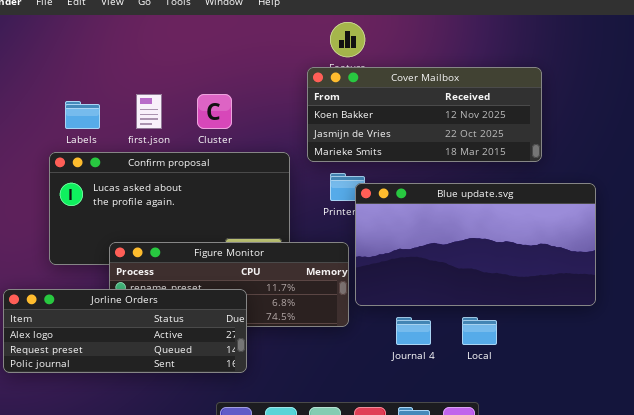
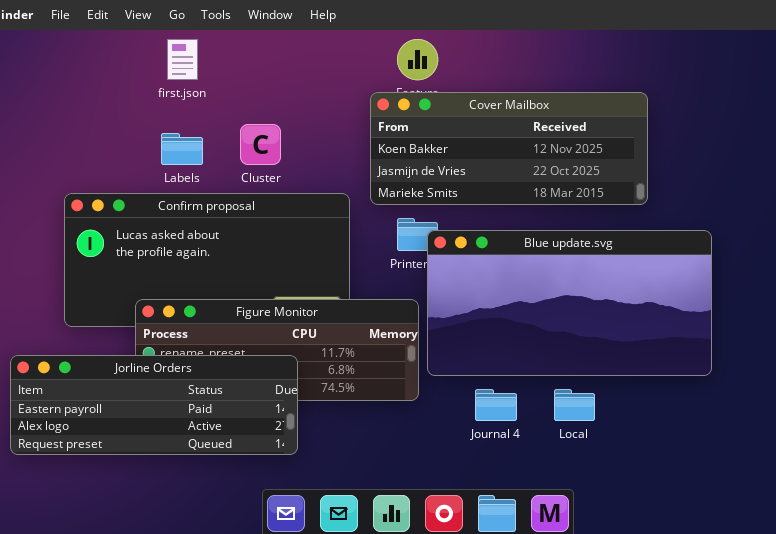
first.json: [136,94,162,129] -> [167,39,198,80], moved
Labels: [65,101,100,129] -> [161,133,203,165], moved
Jorline Orders: [3,289,247,373] -> [10,355,298,455], scrolled up 1 row

